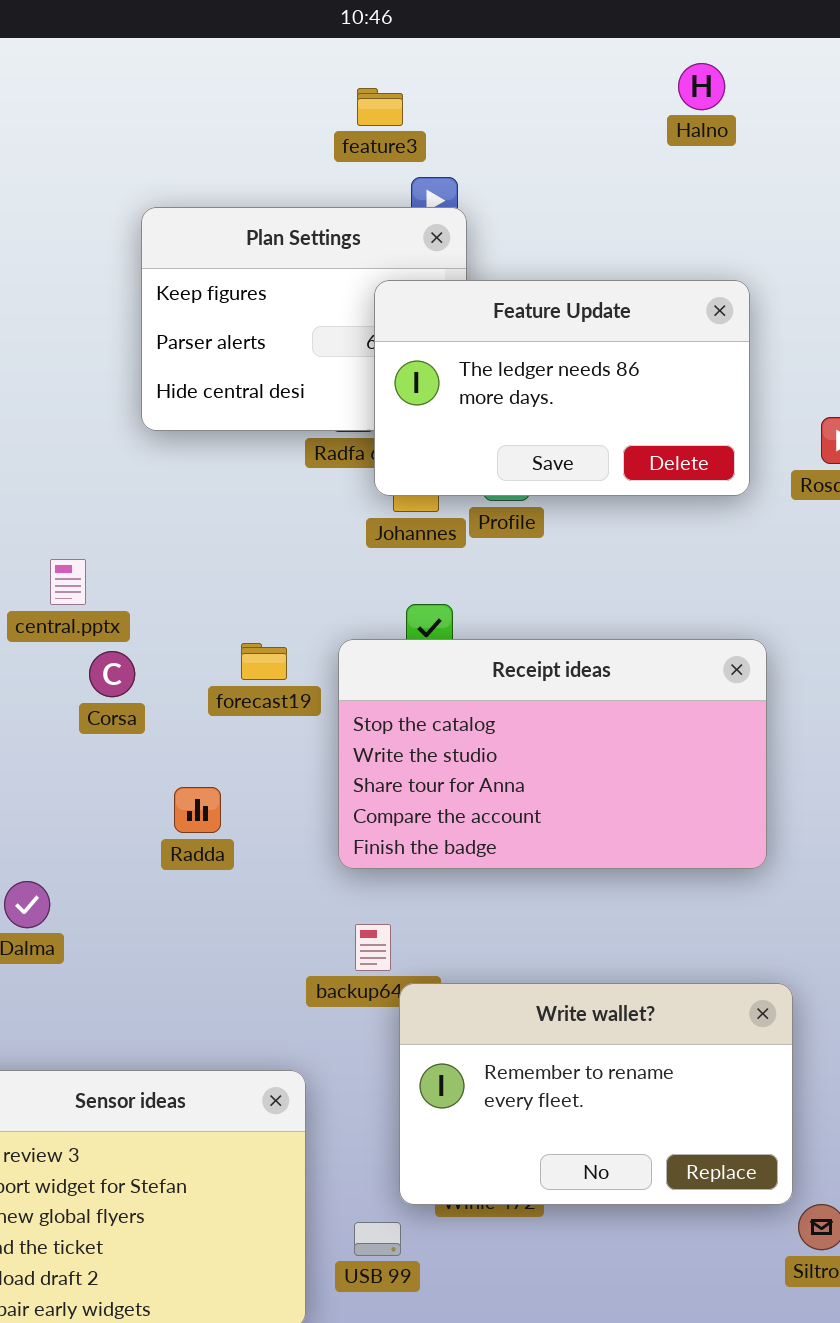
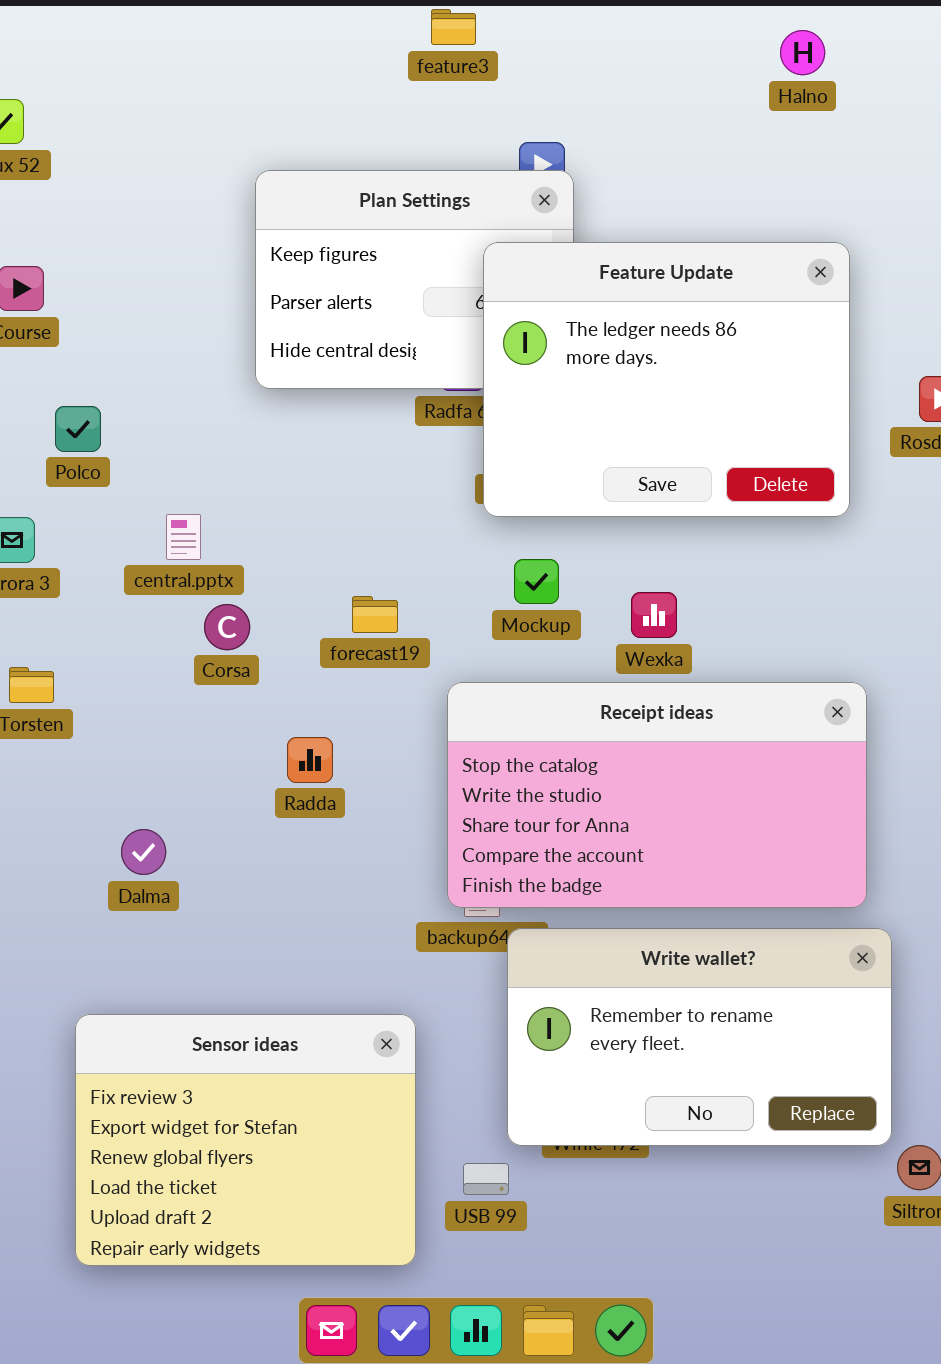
feature3: [357,88,403,126] -> [431,9,476,45], moved
Feature Update: [374,280,750,496] -> [483,242,850,517], resized
Receipt ideas: [338,639,767,869] -> [447,682,867,908], moved

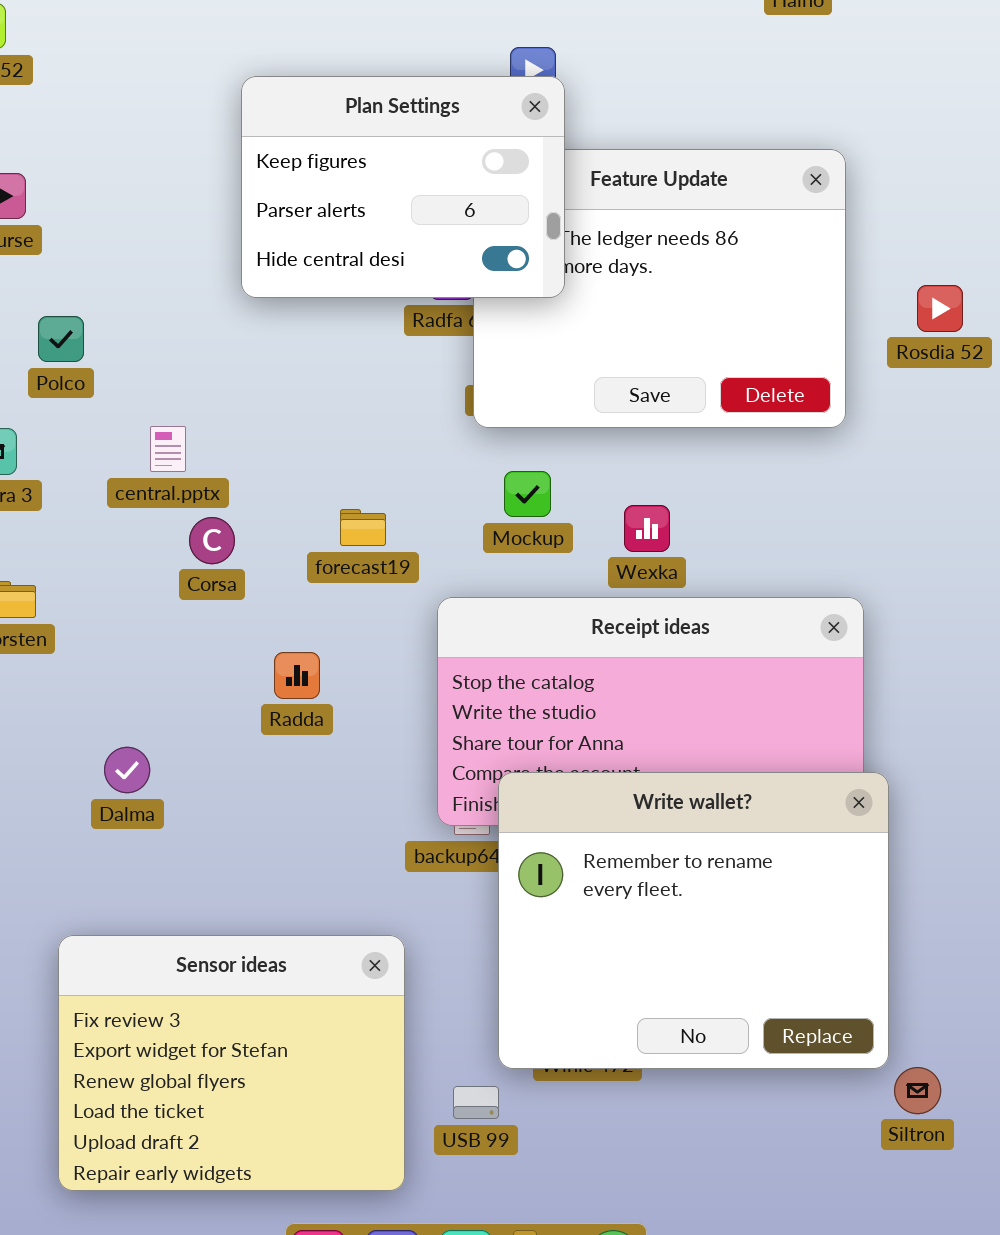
Plan Settings: [255,170,574,389] -> [241,76,565,298], raised
Write wallet?: [507,928,892,1146] -> [498,772,889,1069], resized

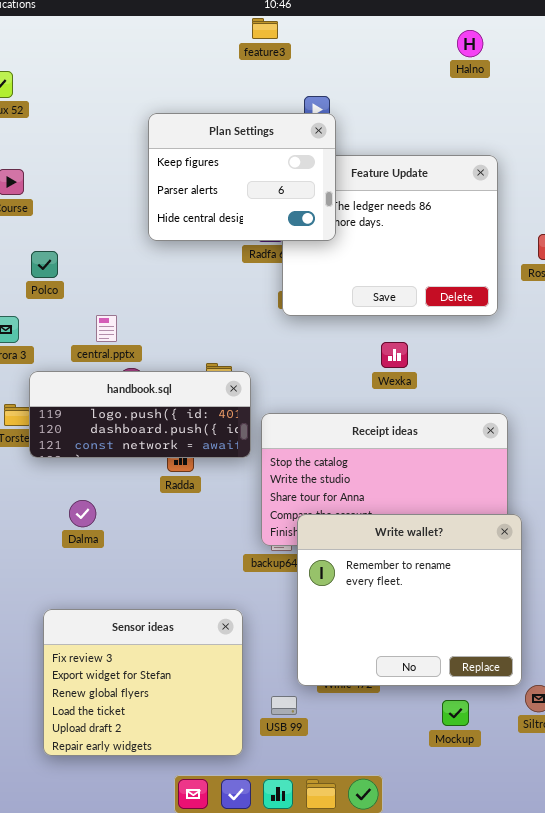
Mockup: [504,471,551,517] -> [442,700,469,726], moved
Wexka: [624,505,670,552] -> [381,342,408,368], moved
handbook.sql: none -> [29,371,251,458], opened

